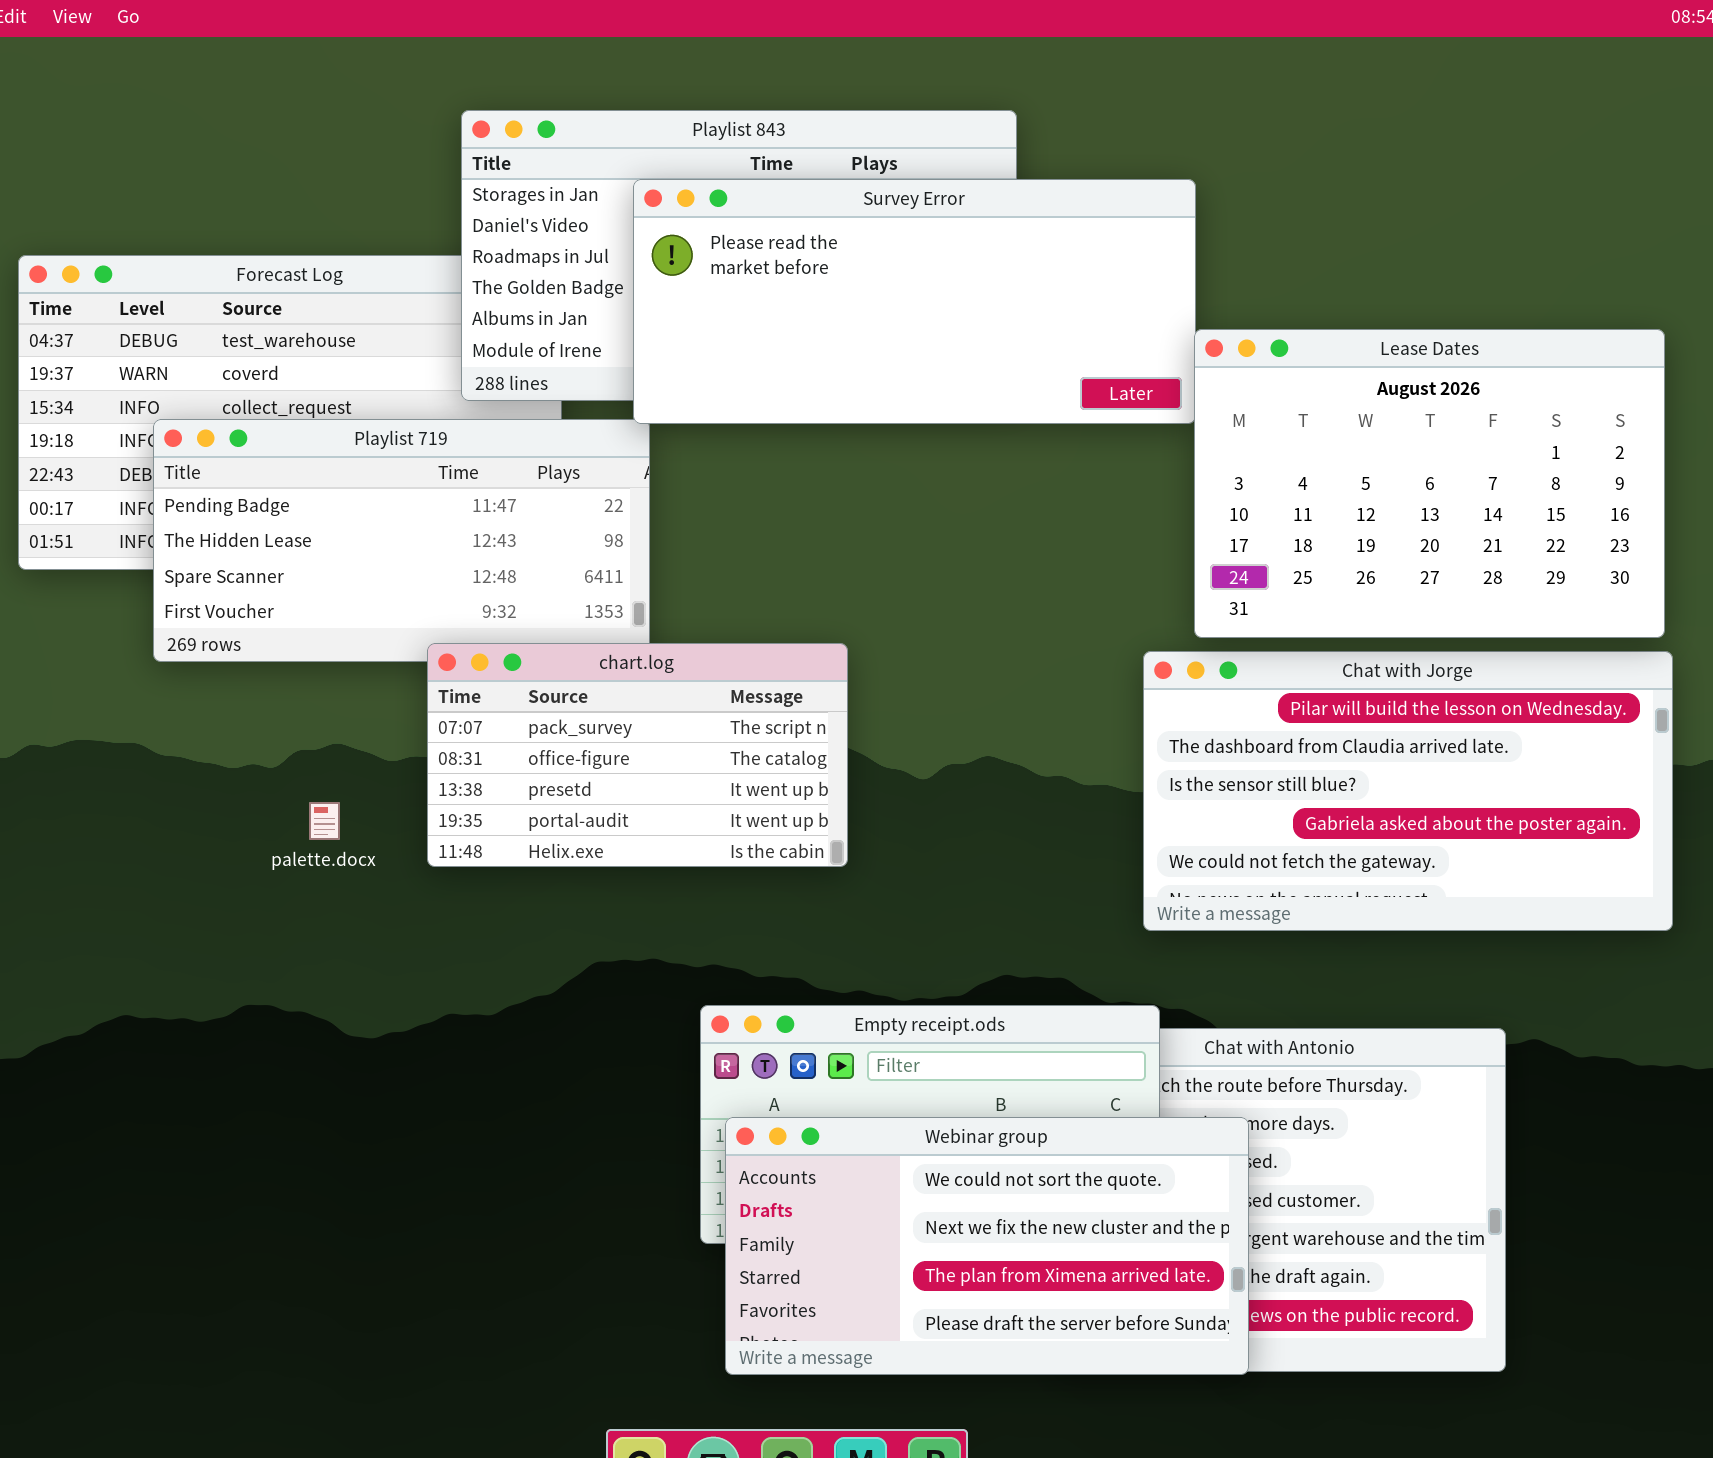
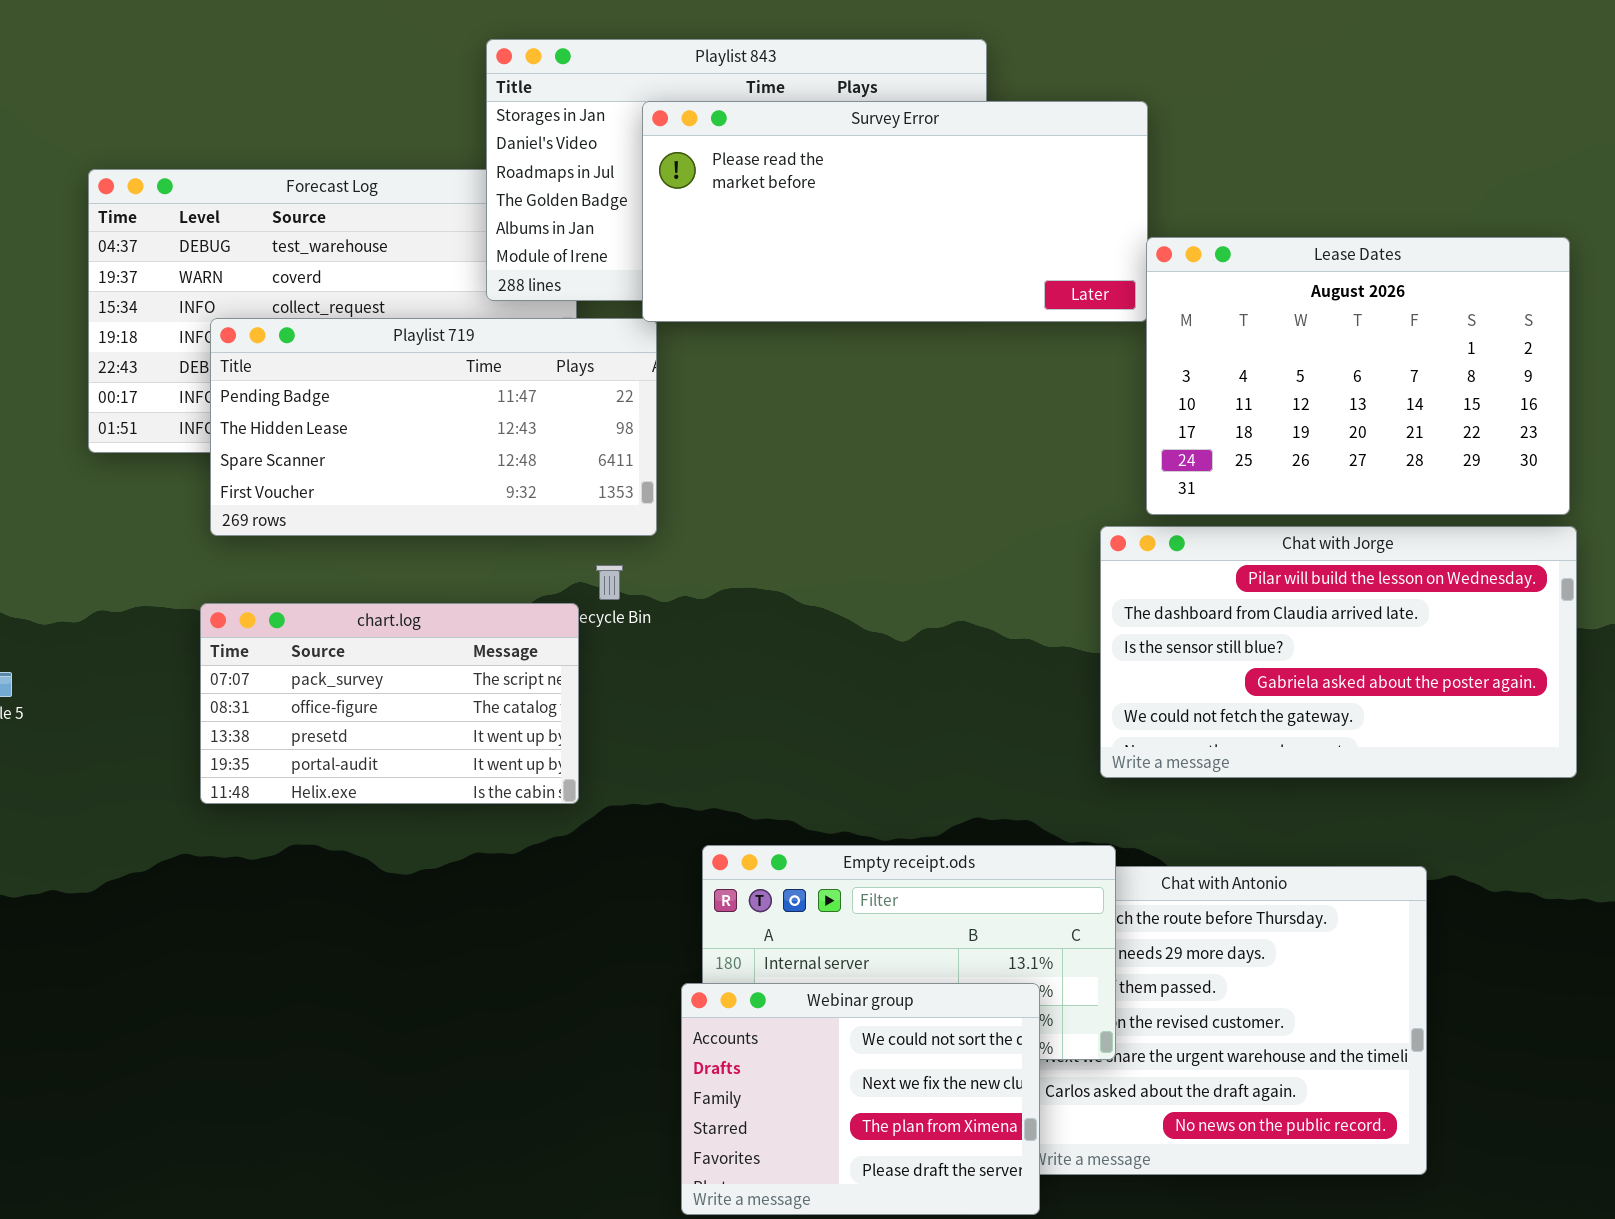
chart.log: [427,643,848,867] -> [200,603,579,804], moved
Webinar group: [725,1117,1249,1375] -> [681,983,1040,1215], moved, resized

